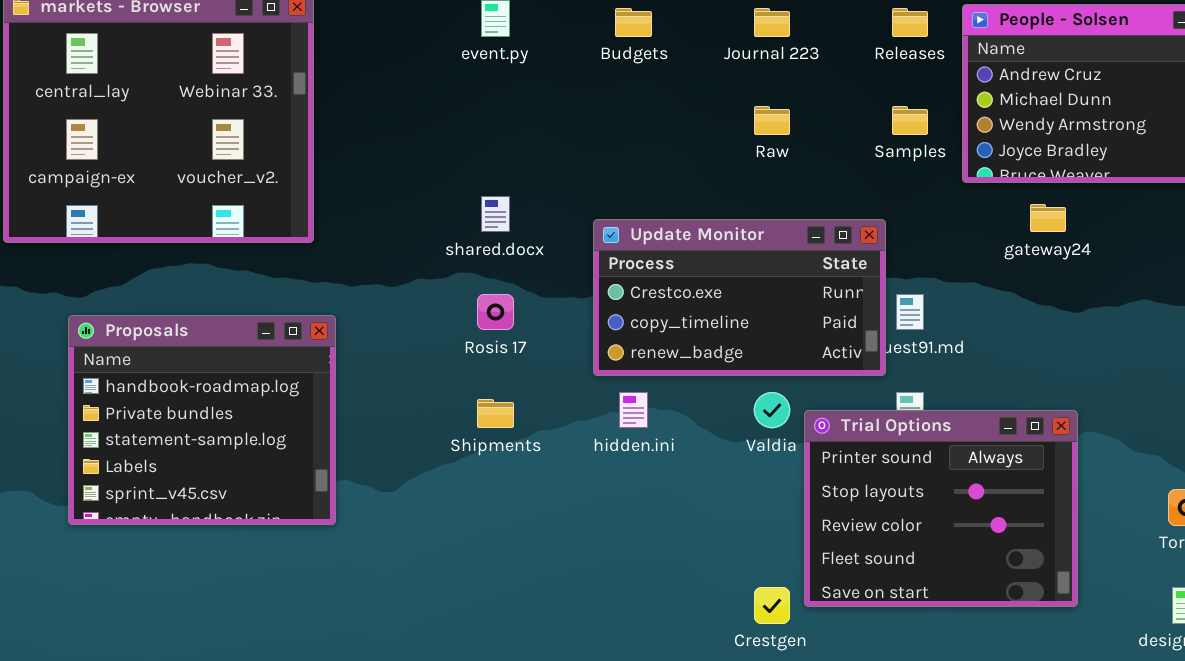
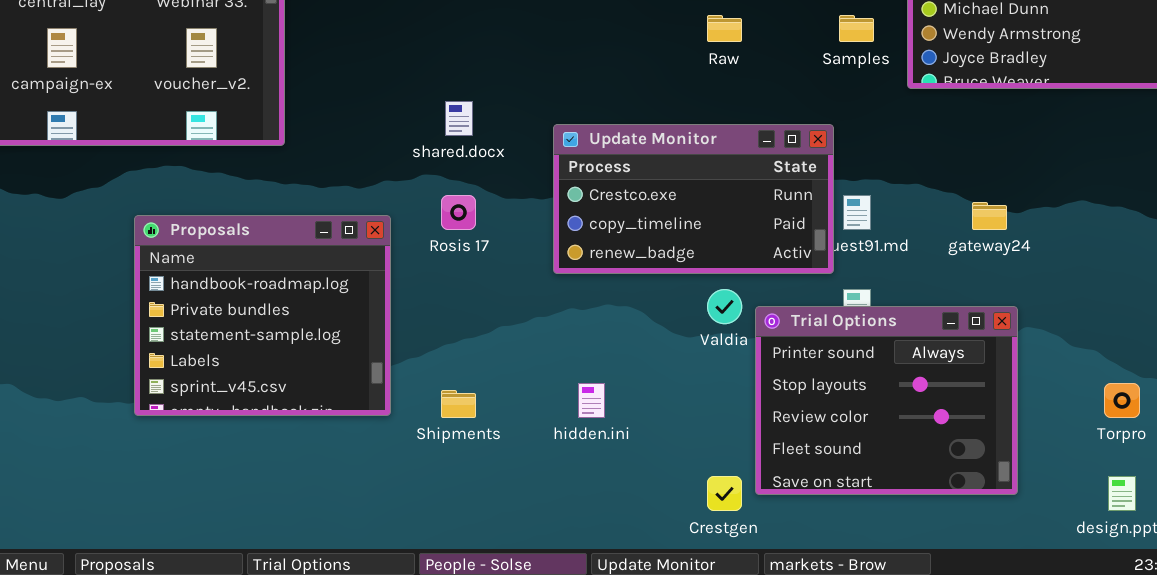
gateway24: [1030,204,1066,232] -> [972,202,1007,230], moved
Proposals: [68,315,336,525] -> [134,215,391,416], moved
hidden.ini: [619,392,648,428] -> [578,383,605,418], moved
Shipments: [477,399,514,428] -> [441,390,476,418], moved

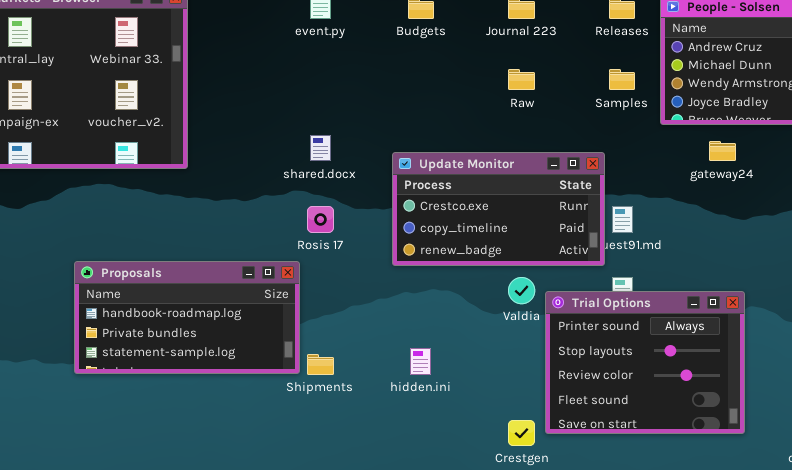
gateway24: [972,202,1007,230] -> [709,141,736,161], moved
Proposals: [134,215,391,416] -> [74,261,300,374], resized

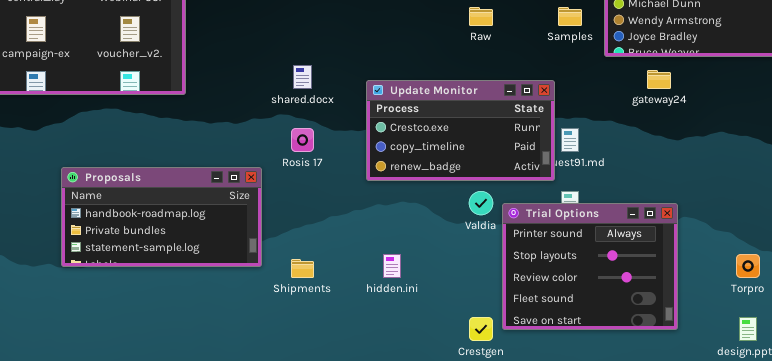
Proposals: [74,261,300,374] -> [61,167,262,267], moved

